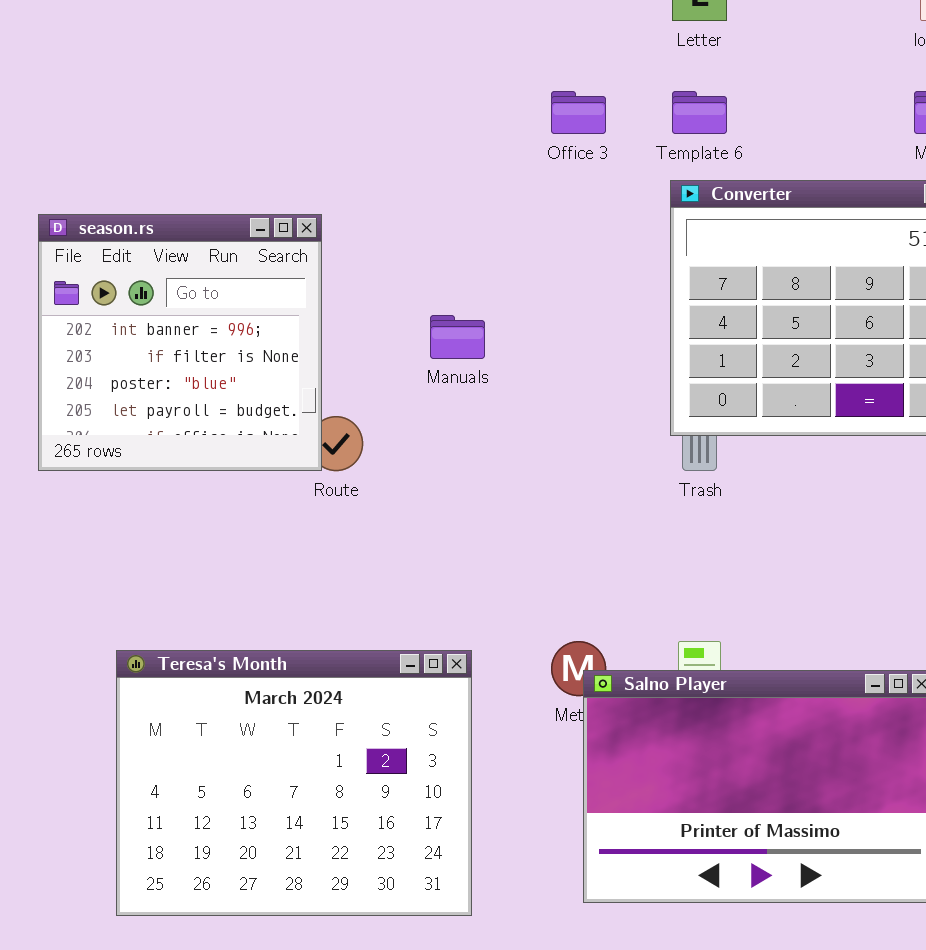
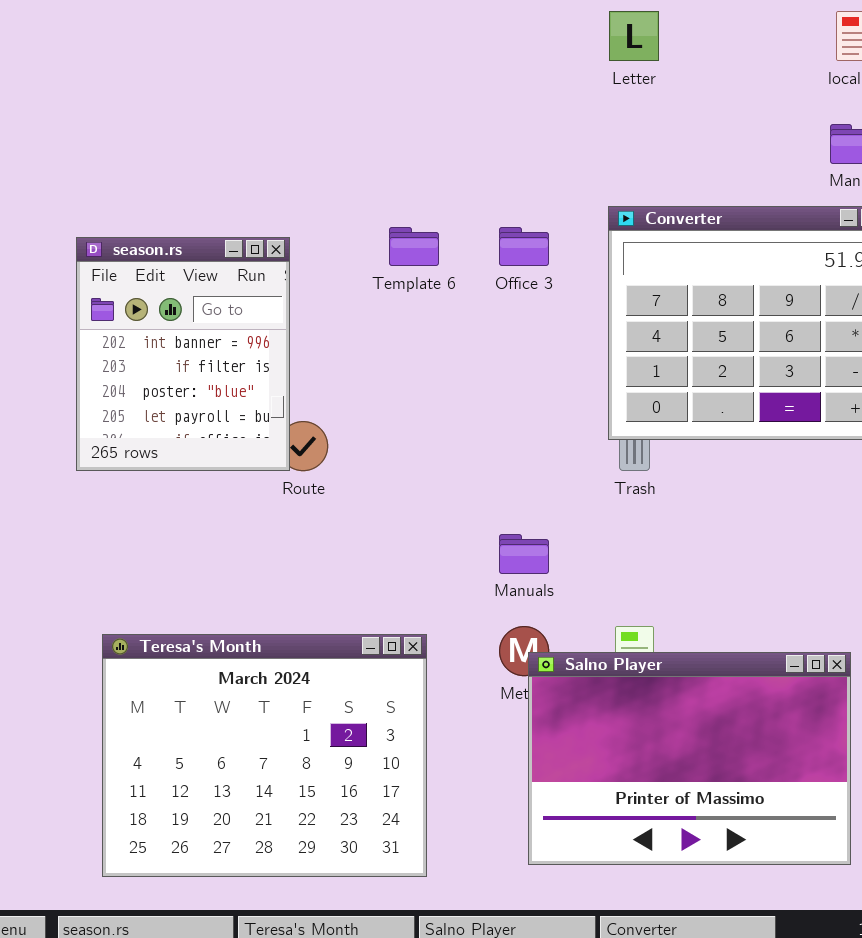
Office 3: [551,91,606,134] -> [499,227,549,266], moved
Template 6: [672,91,727,134] -> [389,227,439,266], moved
season.rs: [38,214,322,471] -> [76,237,290,471], resized
Manuals: [430,315,485,359] -> [499,534,549,574], moved

